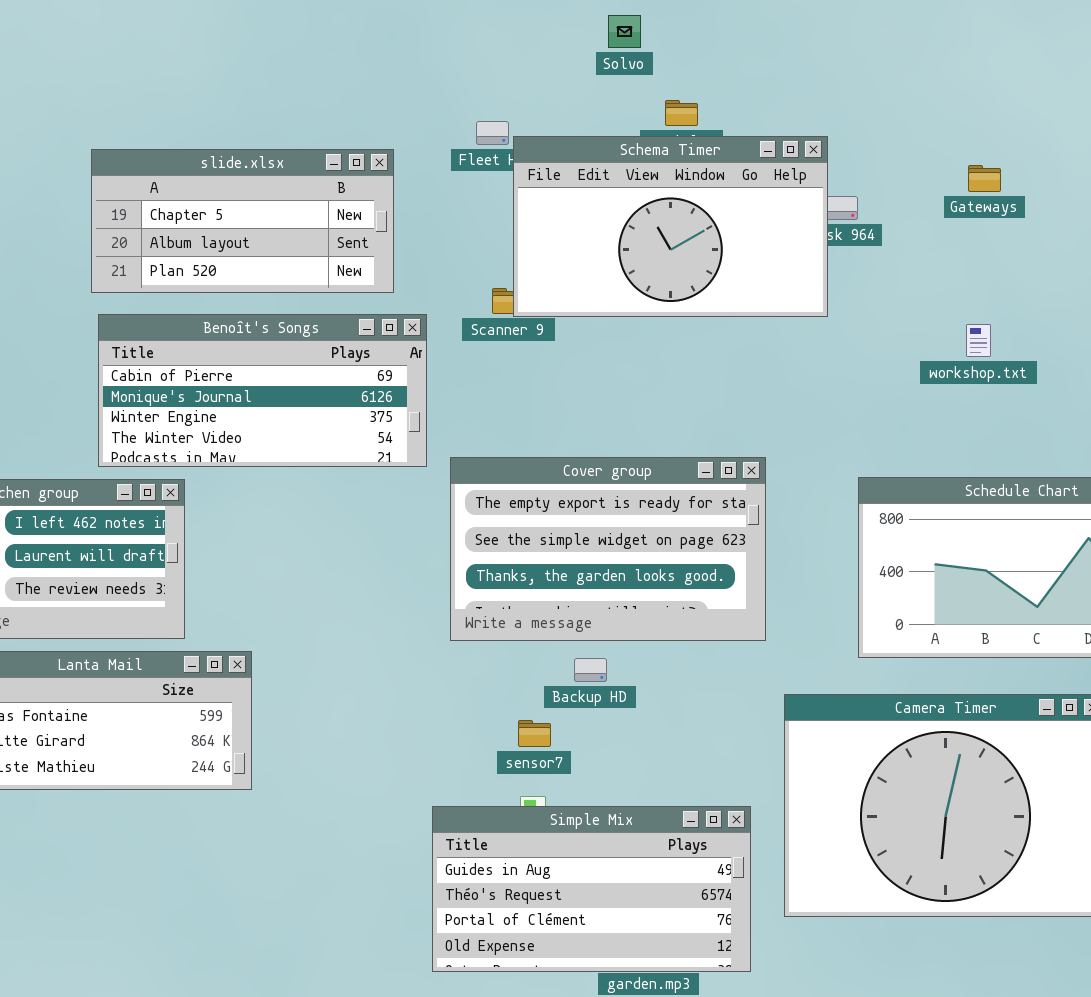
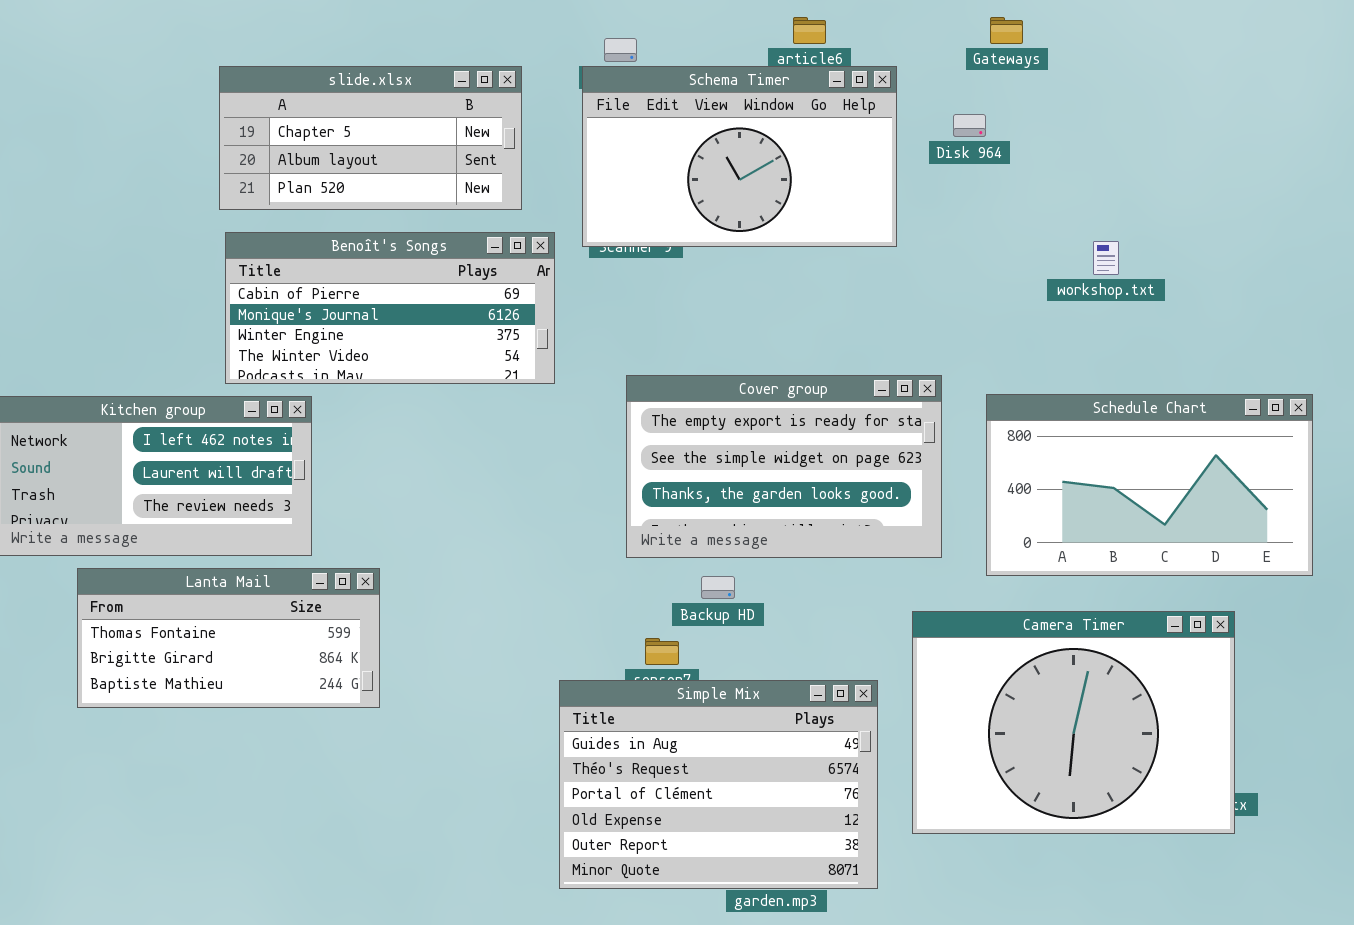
Schema Timer: [513,136,828,317] -> [582,66,897,247], moved
Gateways: [968,165,1001,192] -> [990,17,1023,44], moved
Cover group: [450,457,766,641] -> [626,375,942,558], moved
Simple Mix: [432,806,751,972] -> [559,680,878,889], resized

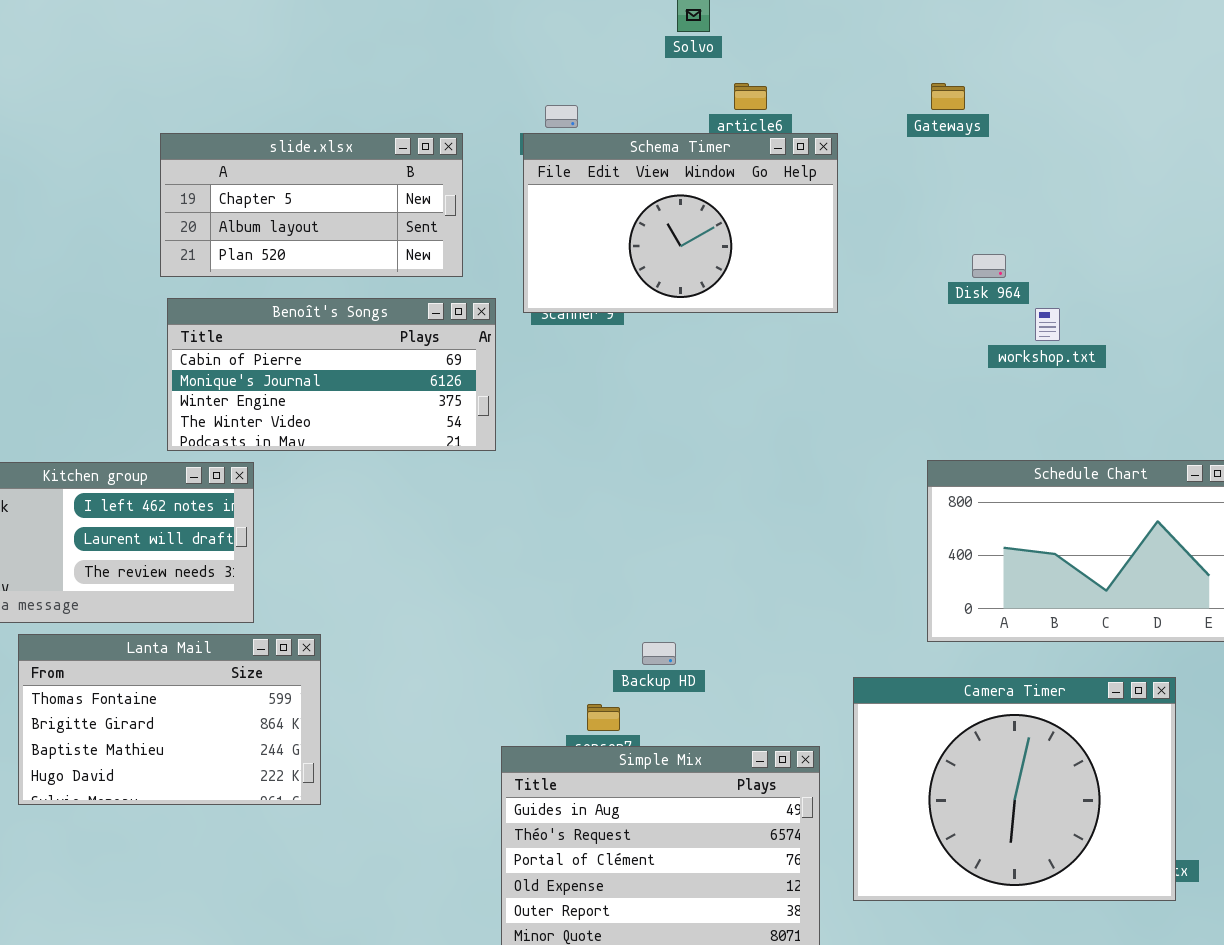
Disk 964: [953,114,986,137] -> [972,254,1006,278], moved
Cover group: [626,375,942,558] -> none, closed
Lanta Mail: [77,568,380,708] -> [18,634,321,805], resized

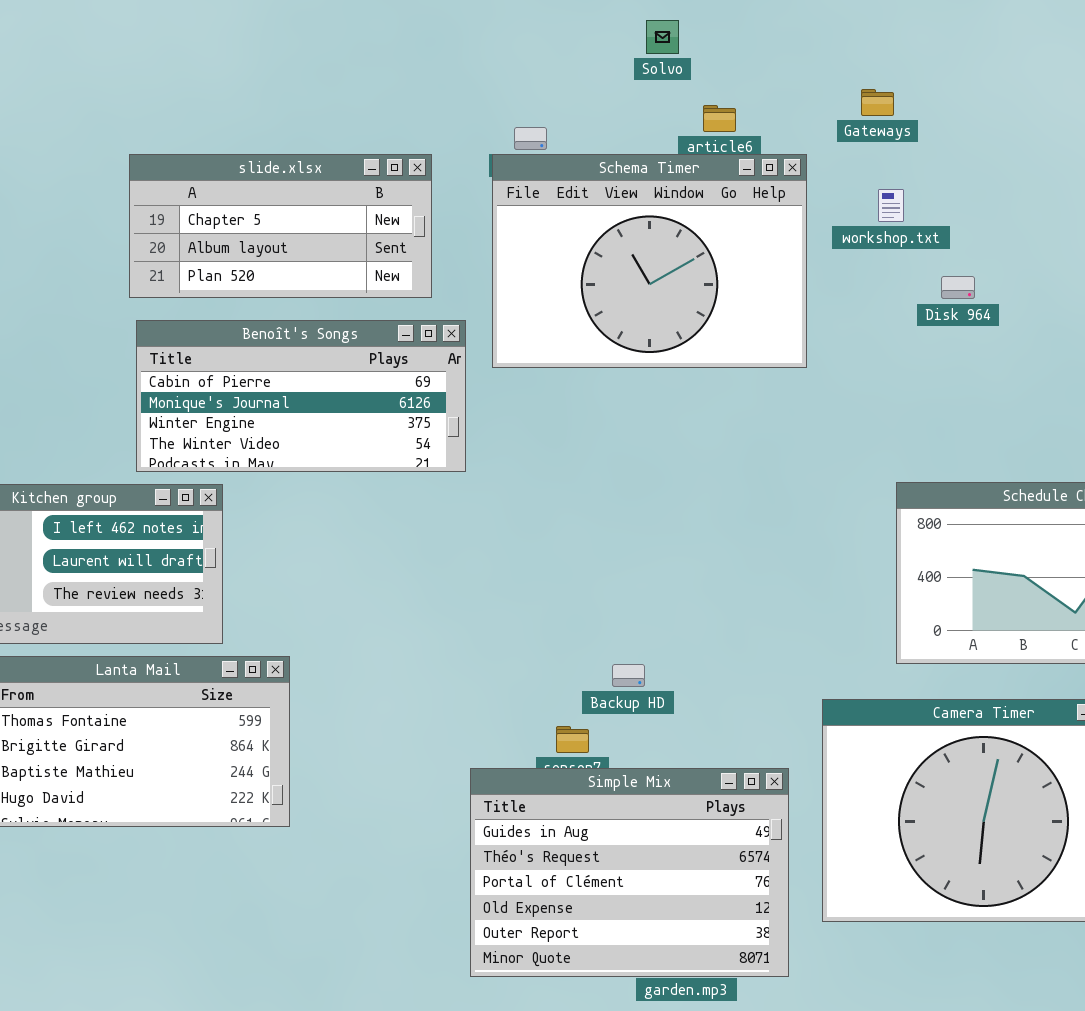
Gateways: [931,83,965,110] -> [861,89,894,116], moved
Schema Timer: [523,133,838,313] -> [492,154,807,368], resized
workshop.txt: [1035,308,1060,341] -> [878,189,904,222], moved

